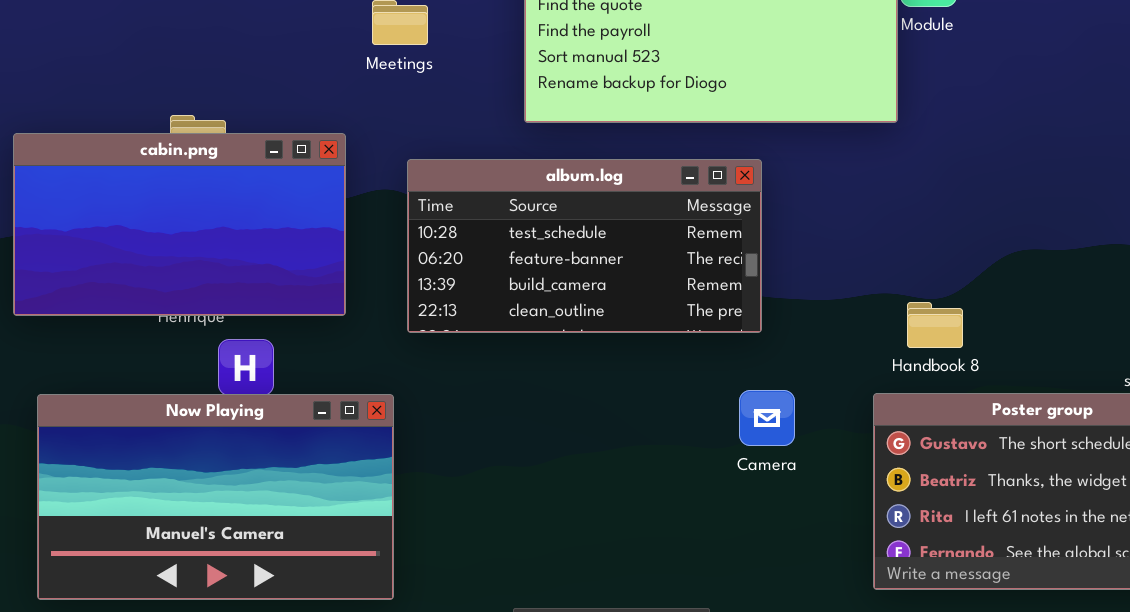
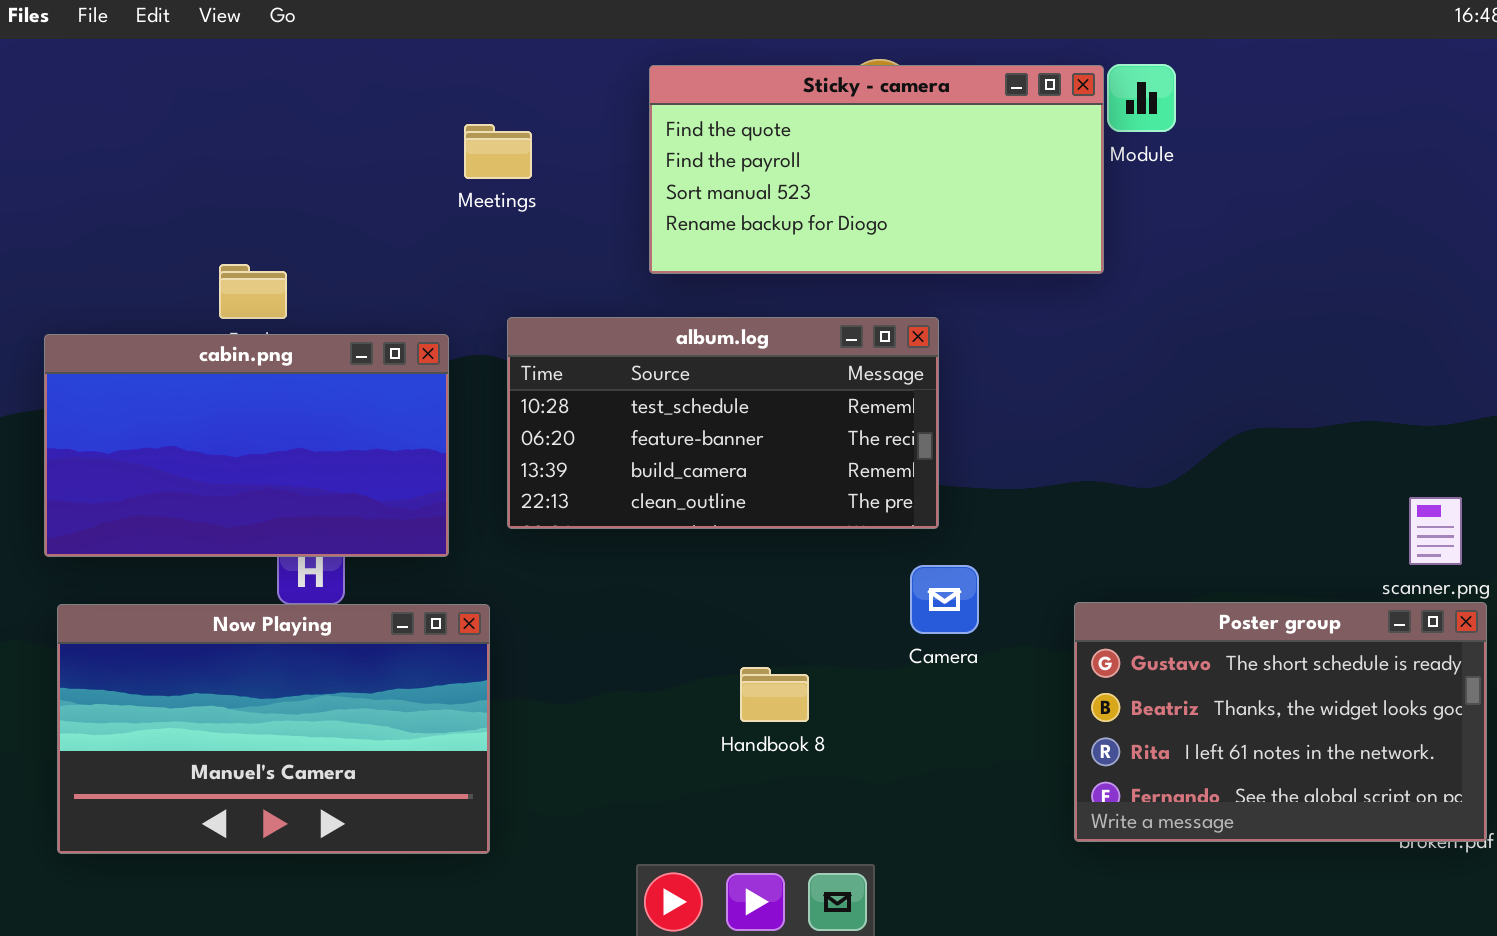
cabin.png: [13,133,346,316] -> [44,334,449,557], moved
Handbook 8: [907,302,963,348] -> [740,667,809,722], moved
Camera: [739,390,795,446] -> [910,565,979,634], moved

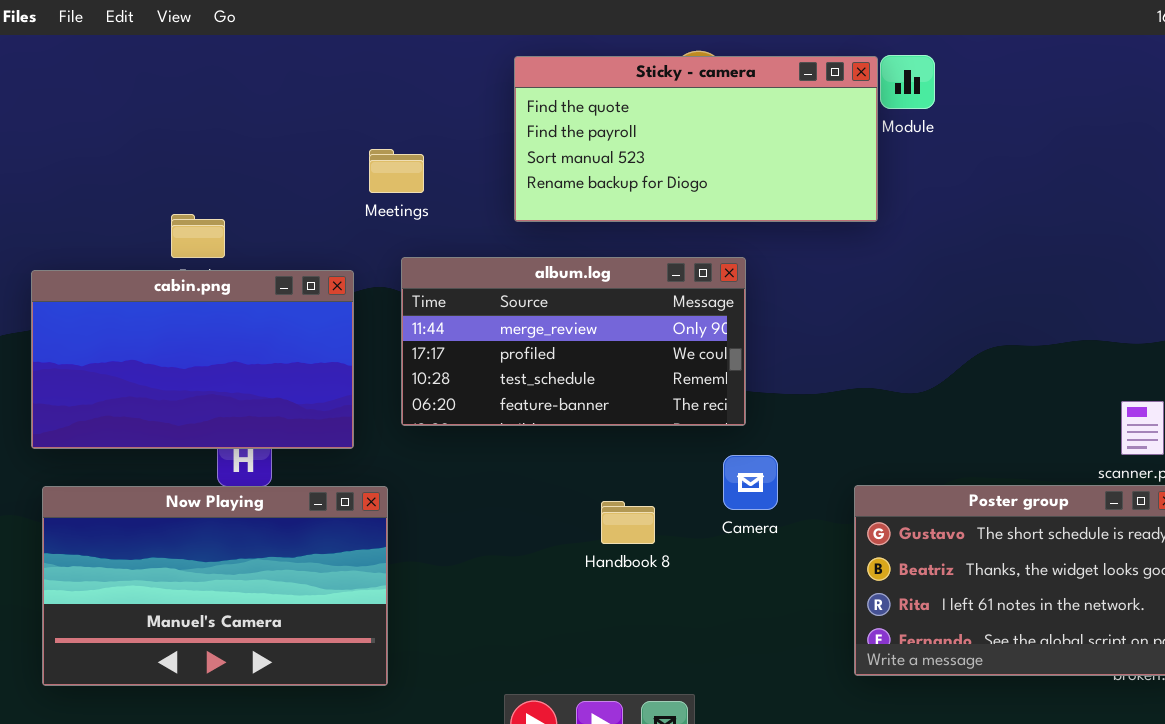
Meetings: [464,124,532,179] -> [369,149,424,193], moved
album.log: [507,317,939,529] -> [401,257,746,426], scrolled up 2 rows
Handbook 8: [740,667,809,722] -> [601,501,655,544], moved

